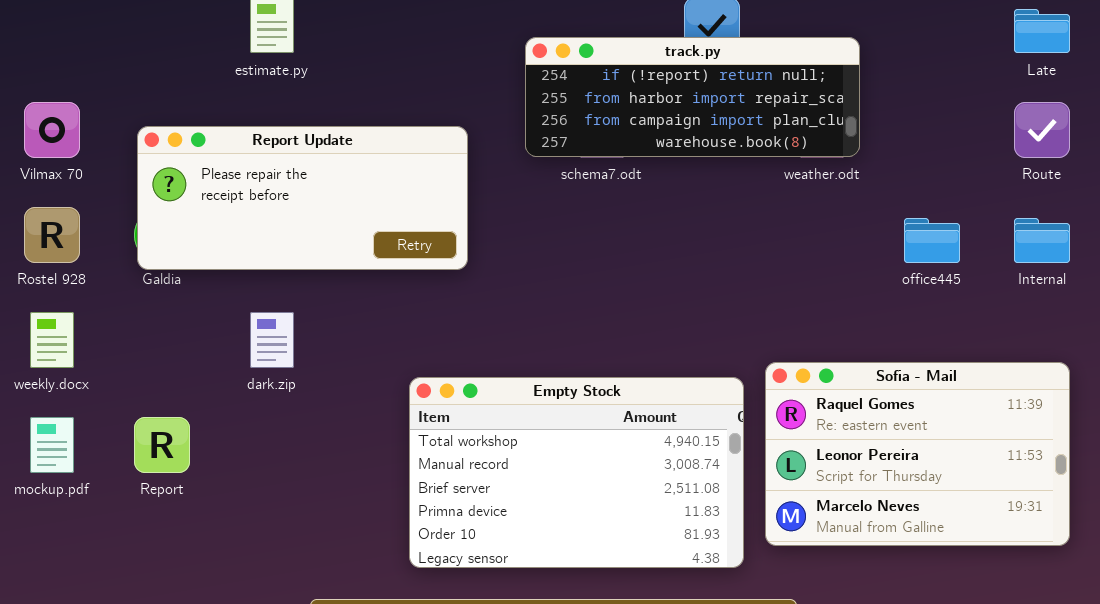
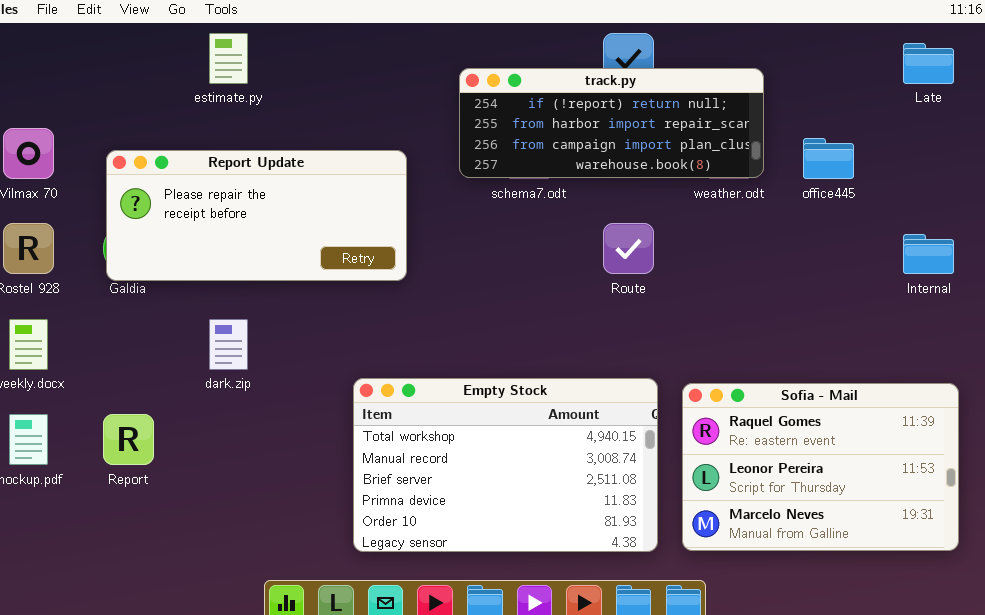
Route: [1014,102,1070,158] -> [603,223,654,274], moved
office445: [904,218,960,263] -> [803,138,854,179], moved
Sofia - Mail: [765,362,1070,546] -> [682,383,959,551], moved

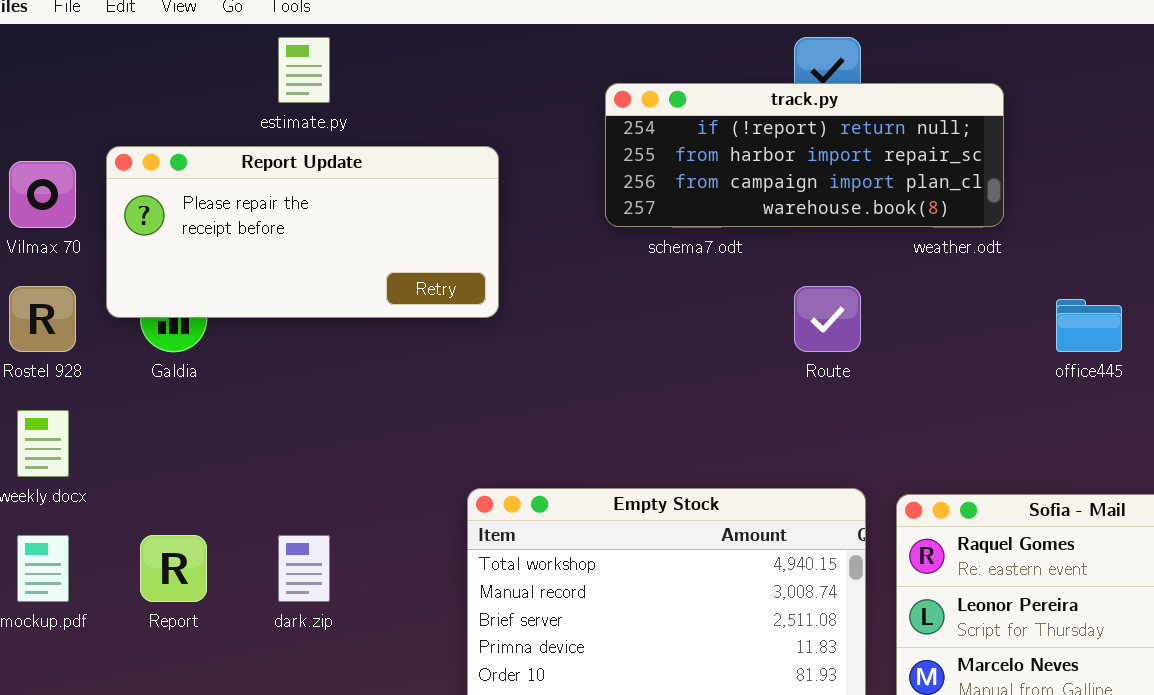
office445: [803,138,854,179] -> [1056,299,1122,352], moved
Report Update: [106,150,407,281] -> [106,146,499,318], moved
dark.zip: [209,319,248,370] -> [278,535,330,602], moved

